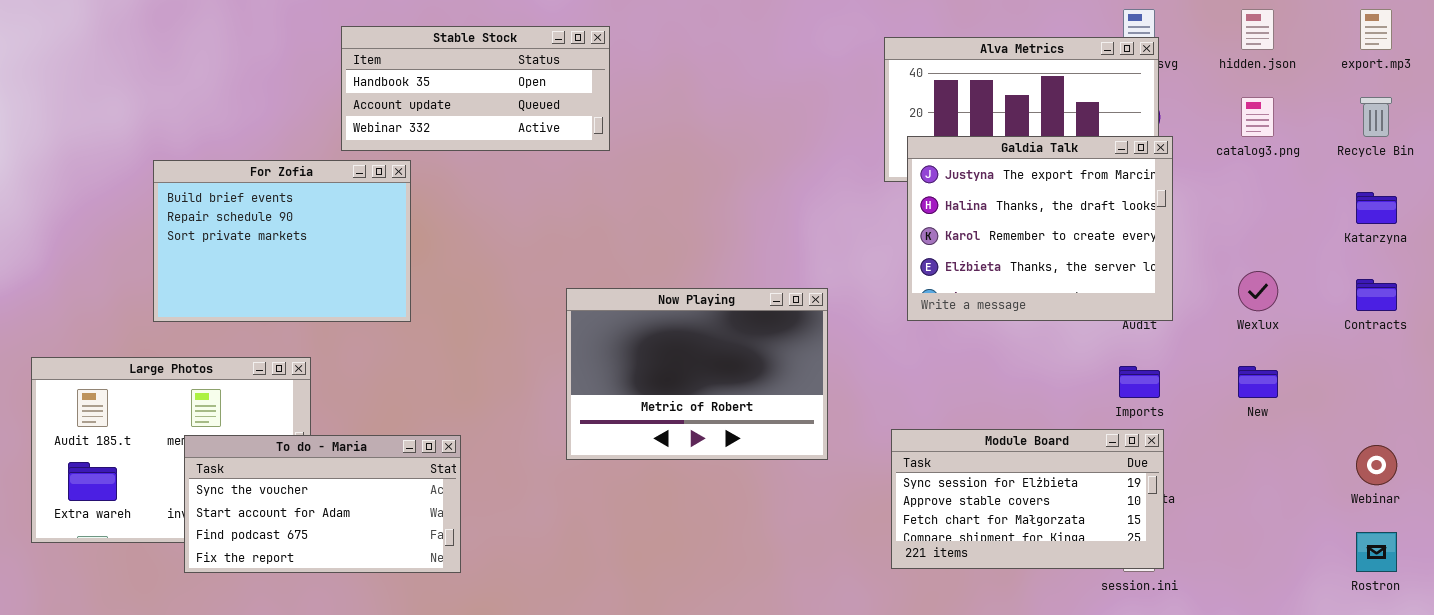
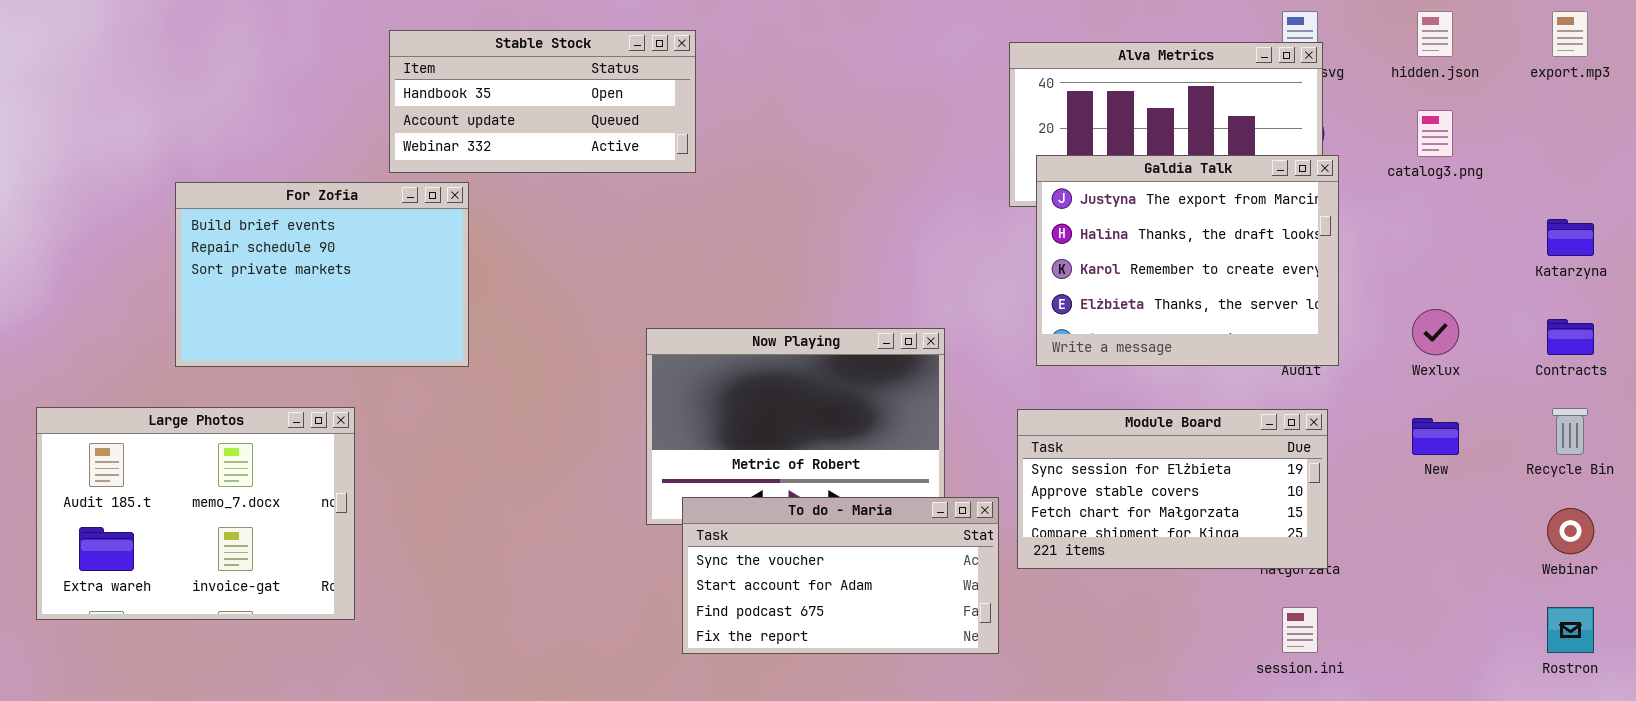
Recycle Bin: [1360,97,1392,137] -> [1552,408,1588,455], moved
Module Board: [891,429,1164,569] -> [1017,409,1328,569], moved
To do - Maria: [184,435,461,573] -> [682,497,999,654], moved

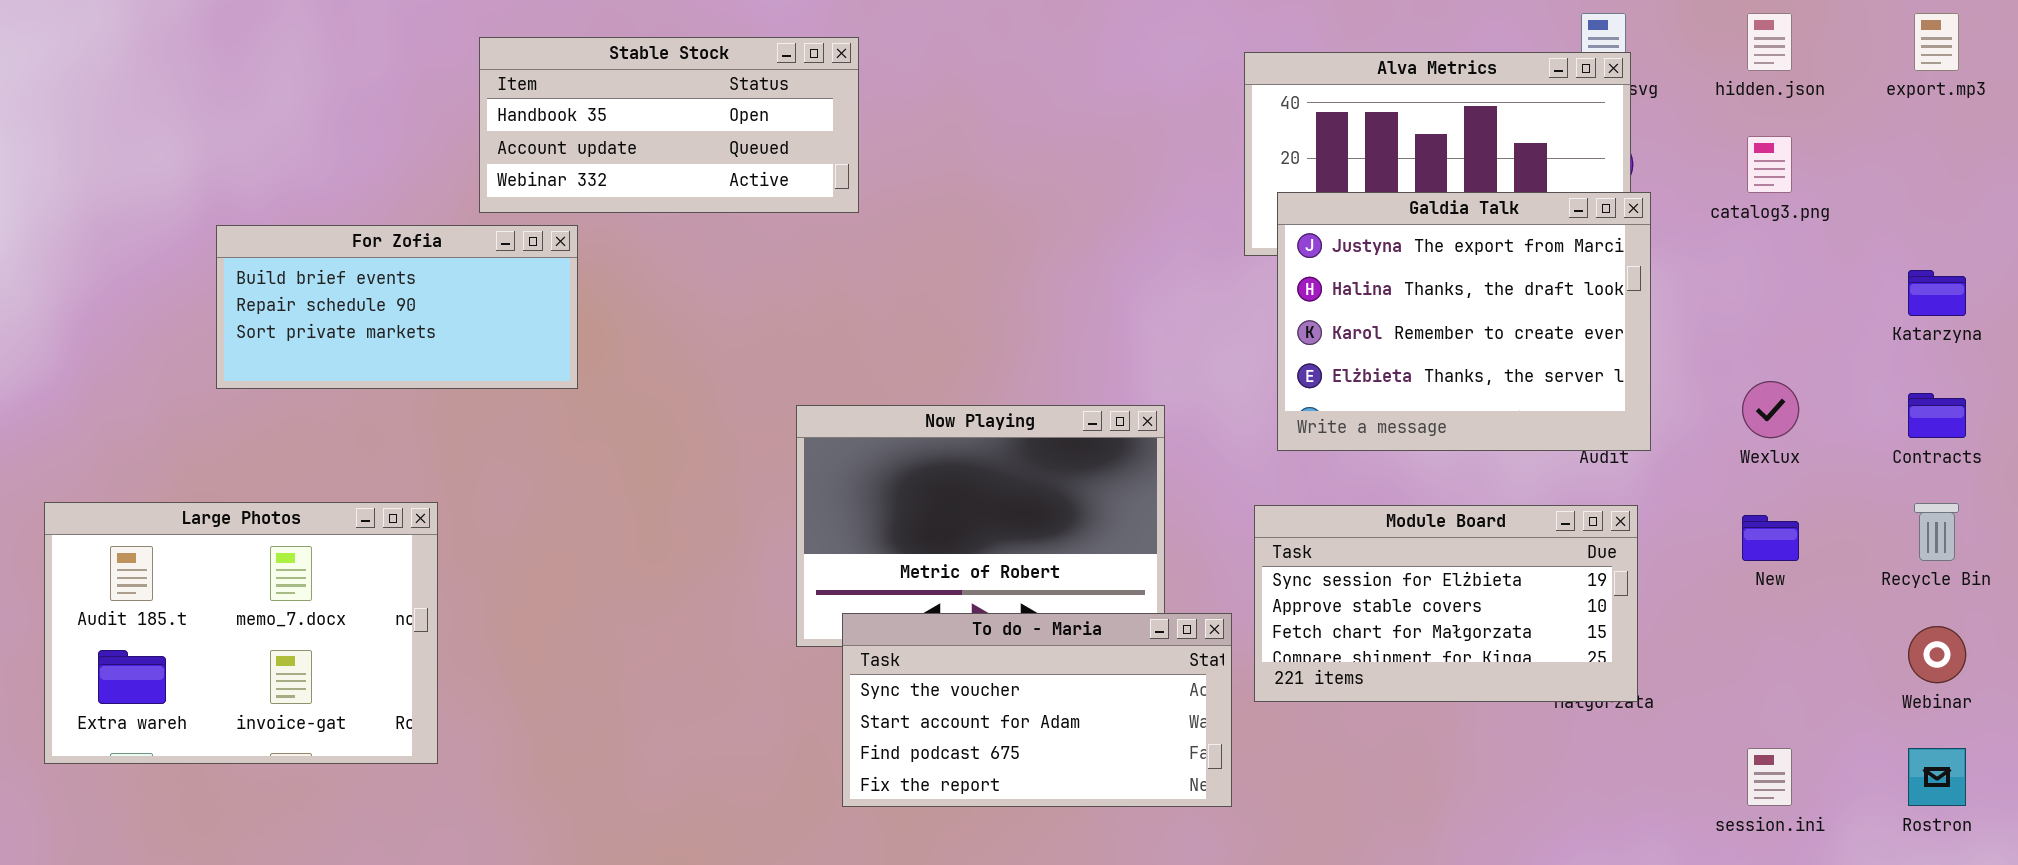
For Zofia: [175,182,469,367] -> [216,225,578,389], resized
session.ini: [1282,607,1318,653] -> [1747,748,1792,806], moved

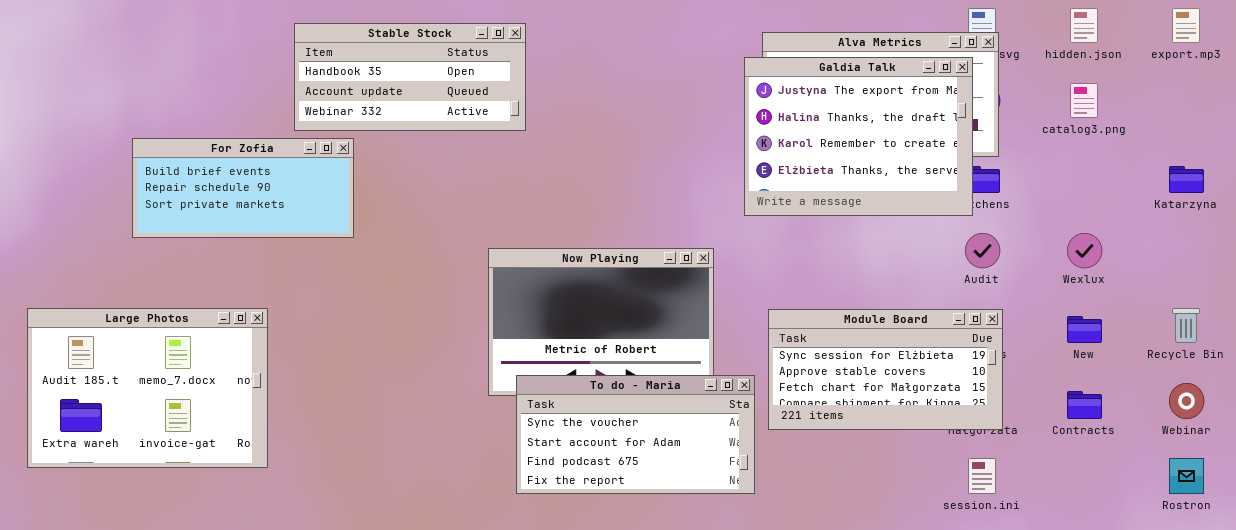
Galdia Talk: [1277,192,1651,451] -> [744,57,973,216], moved
Contracts: [1908,393,1966,438] -> [1067,391,1102,419], moved
session.ini: [1747,748,1792,806] -> [968,458,996,494], moved

